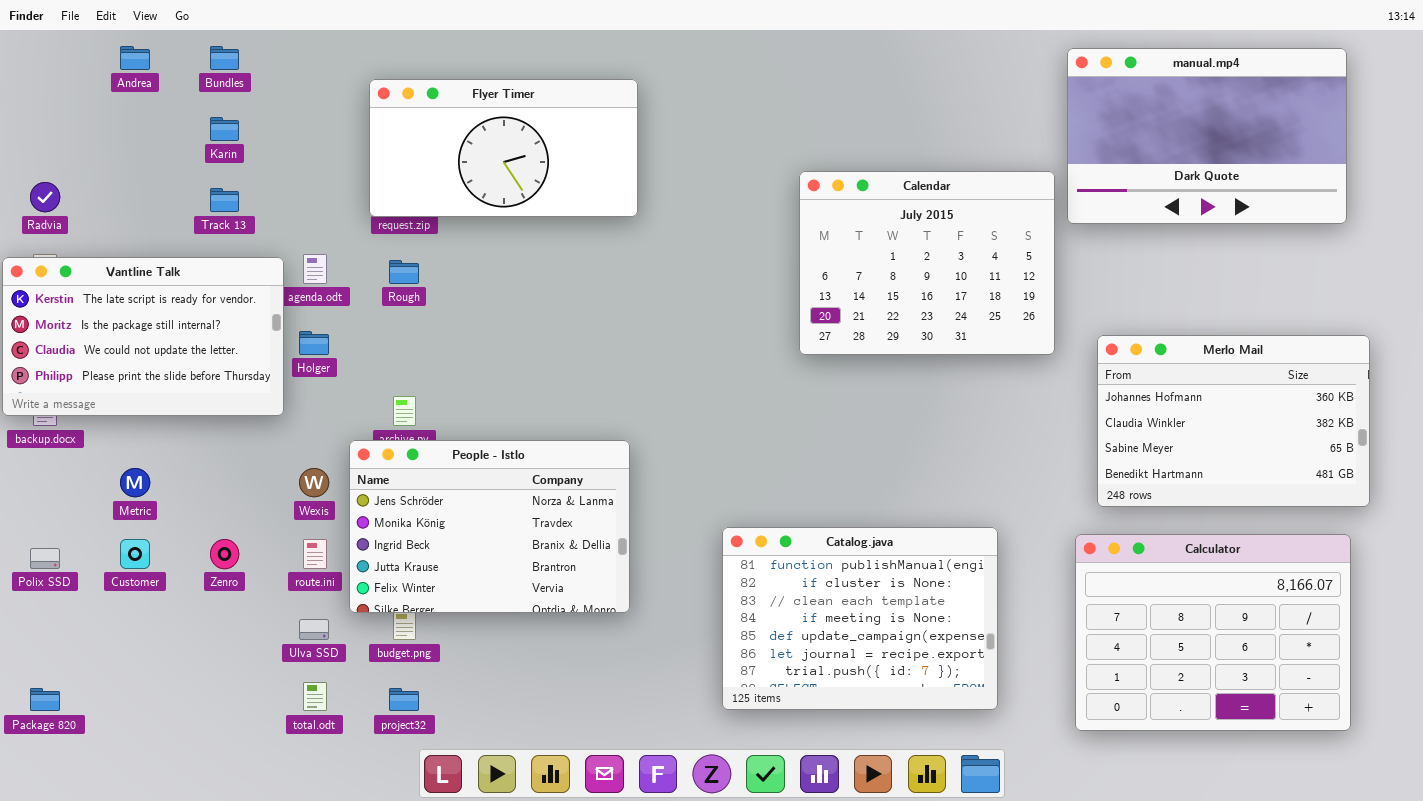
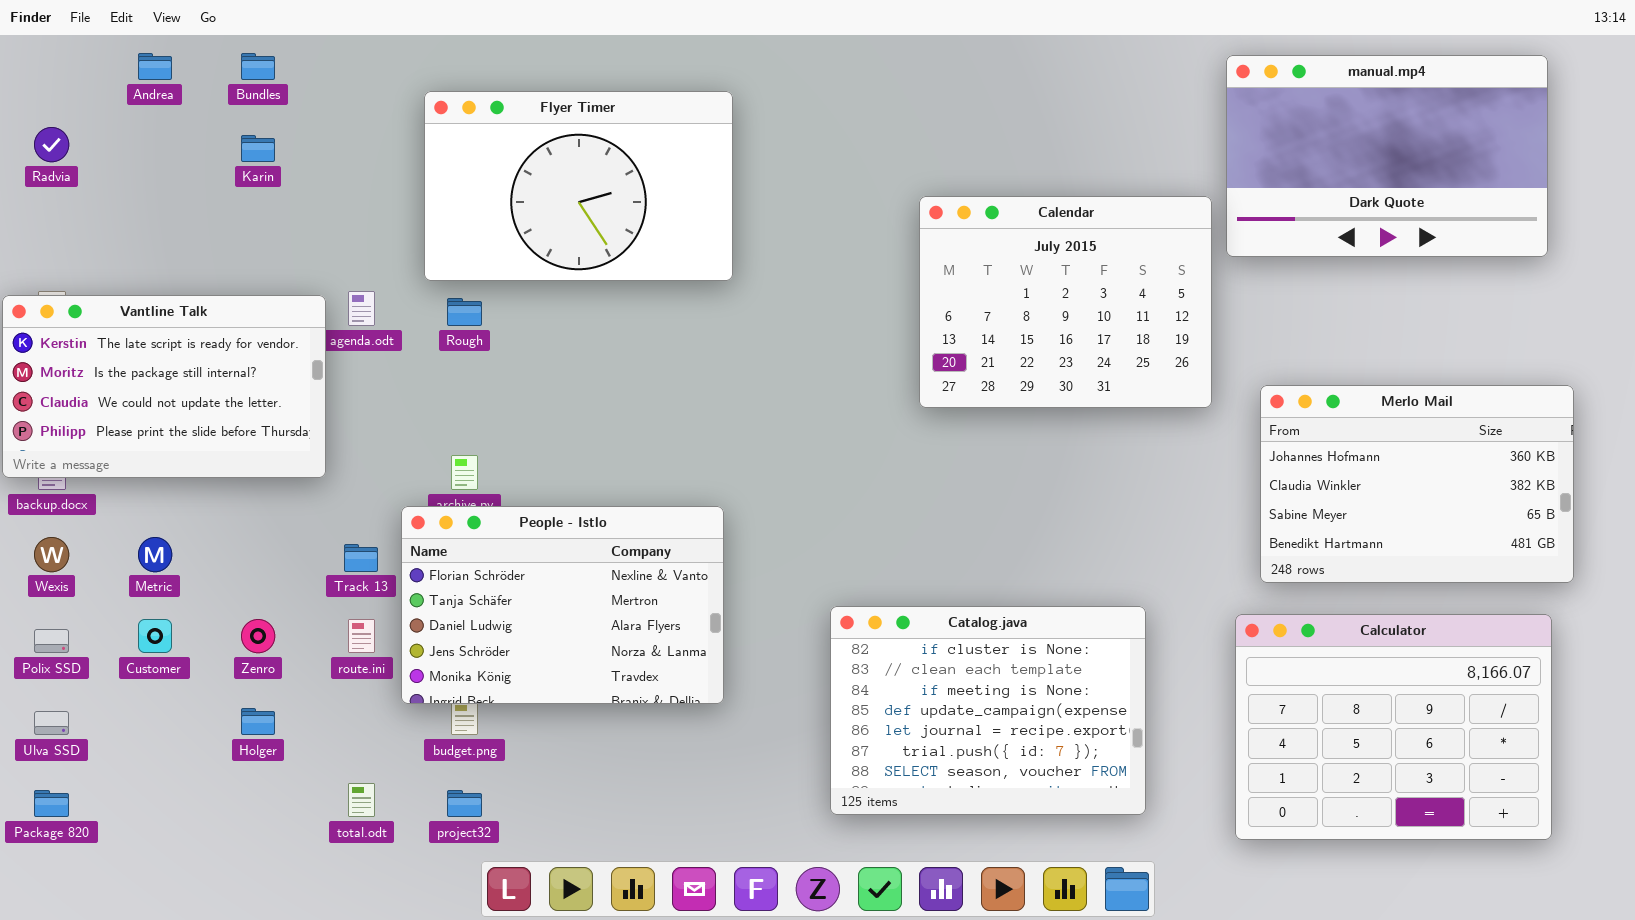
Flyer Timer: [369,79,638,217] -> [424,91,733,281], resized
Radvia: [30,182,60,212] -> [34,127,69,162], moved
Track 13: [210,188,239,212] -> [344,544,378,572], moved
Holger: [299,331,329,355] -> [241,708,275,735], moved
People - Istlo: [349,440,630,613] -> [401,506,724,704], scrolled up 3 rows
Wexis: [299,468,329,497] -> [34,537,69,572], moved
Catalog.java: [722,527,998,710] -> [830,606,1146,815], scrolled down 1 row
Ulva SSD: [299,619,329,640] -> [34,711,69,735], moved

